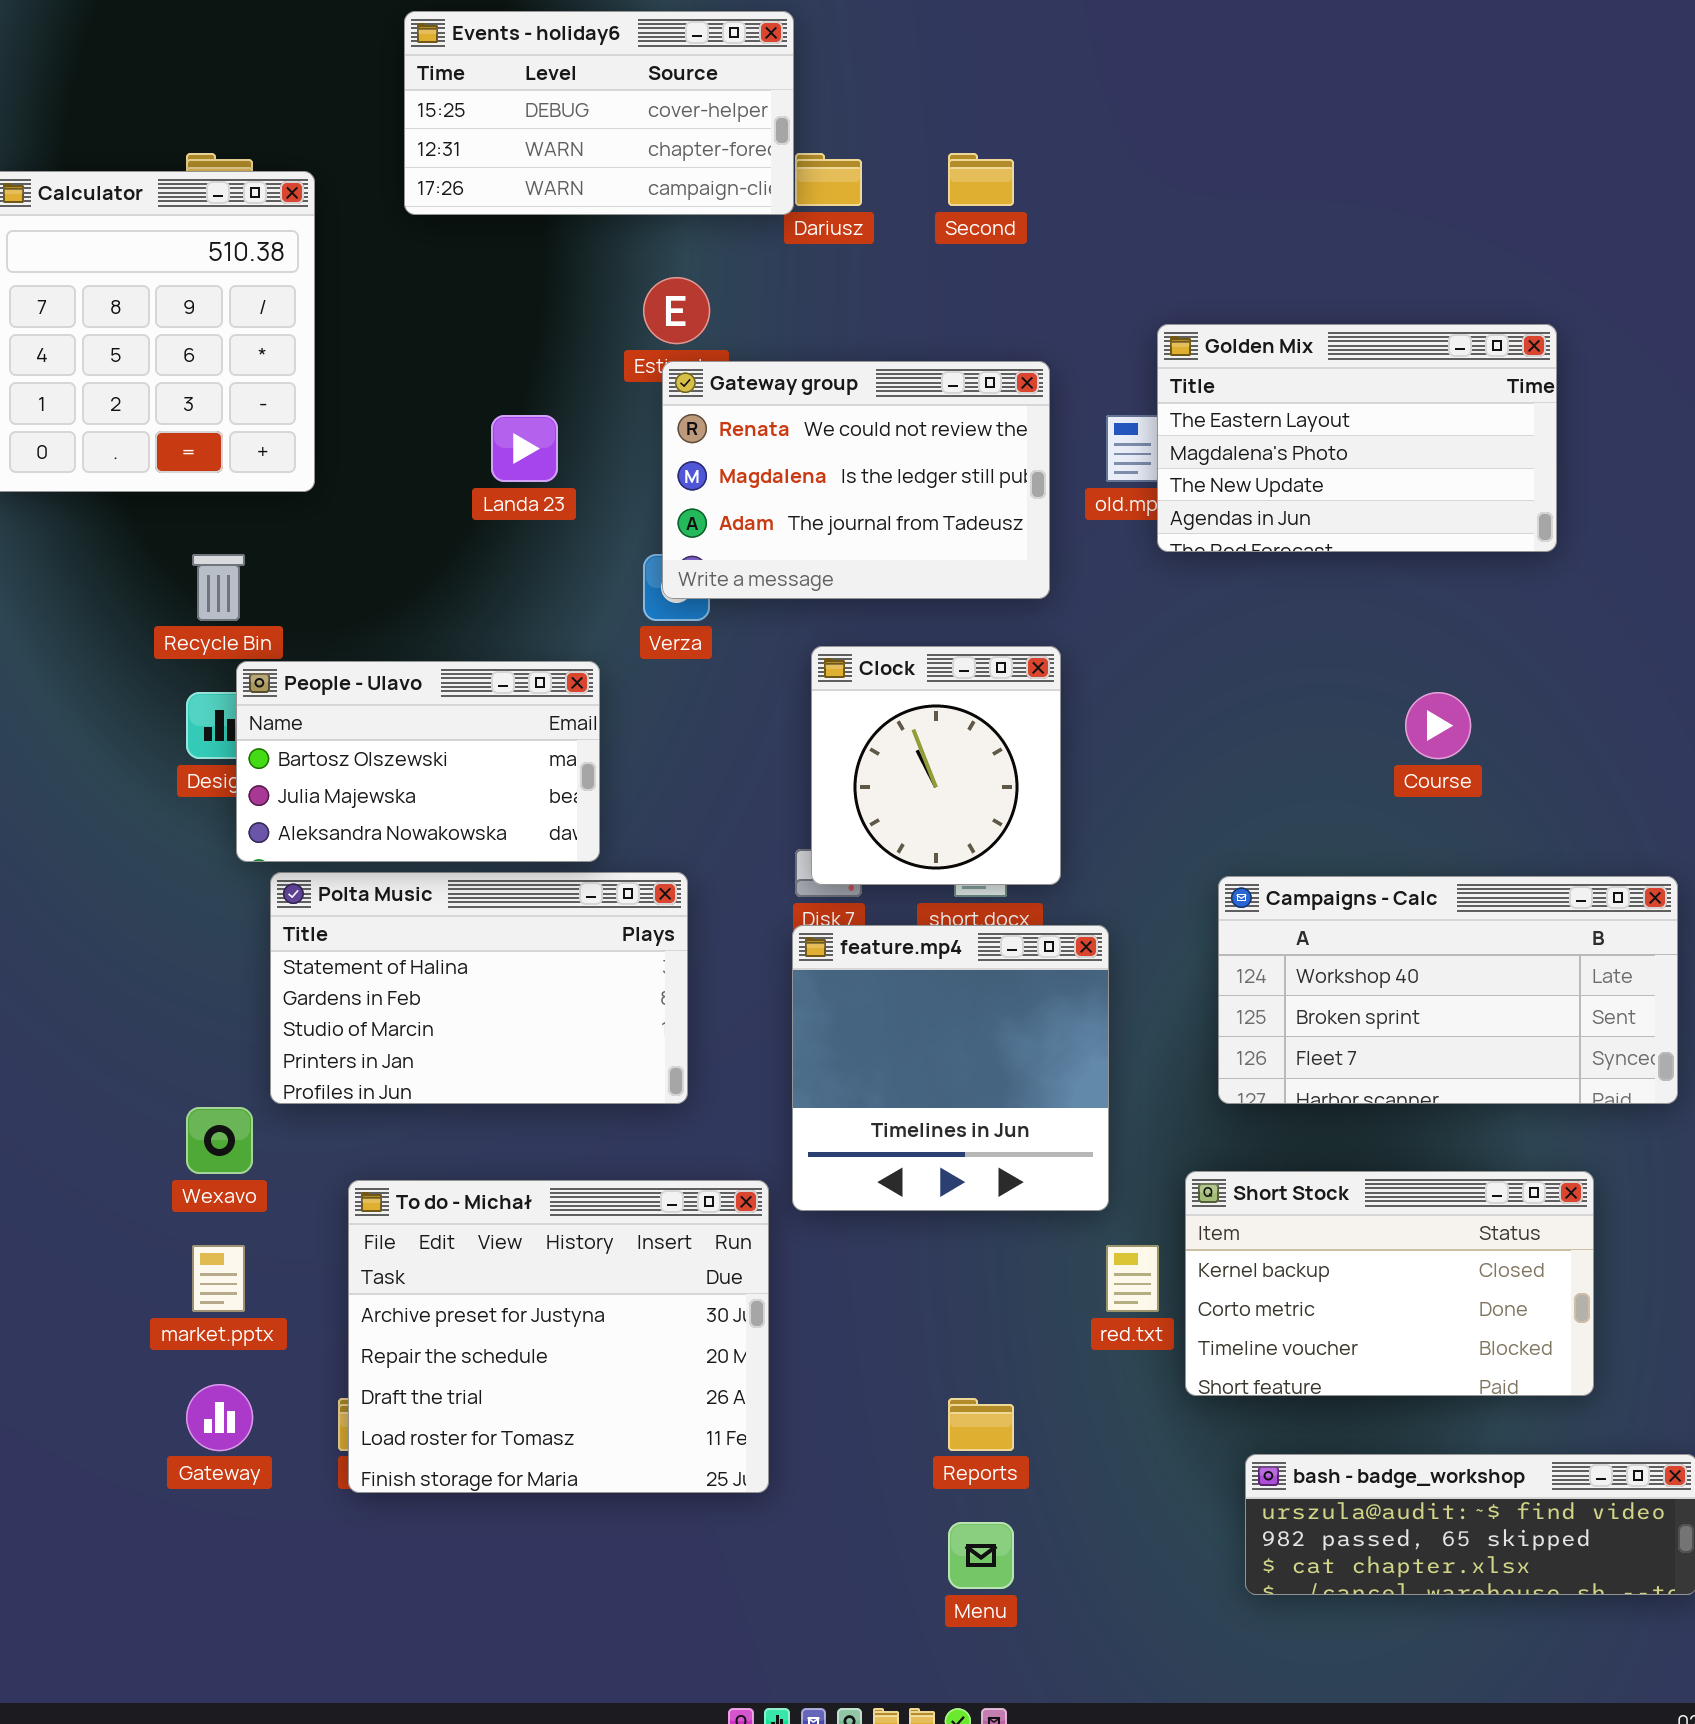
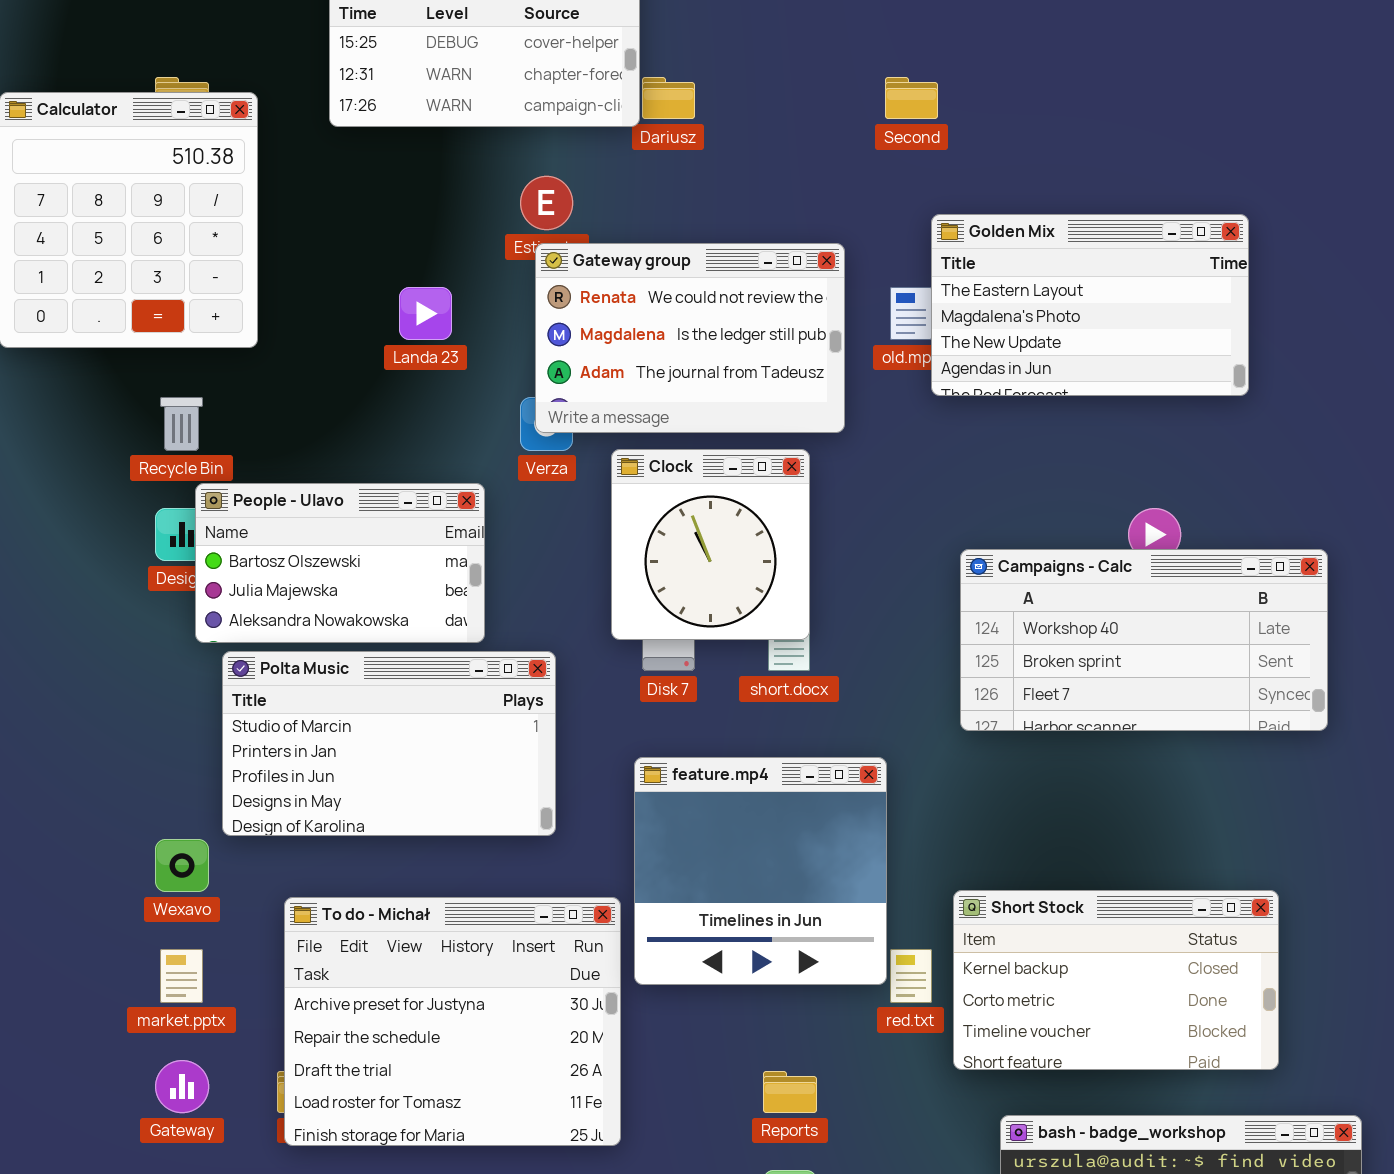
Second: [948,153,1014,206] -> [885,77,938,119], moved
Clock: [811,646,1061,885] -> [611,449,810,640], moved
Polta Music: [270,872,688,1104] -> [222,651,556,836], scrolled down 2 rows
Campaigns - Calc: [1218,876,1678,1104] -> [960,549,1328,731], moved
feature.mp4: [792,925,1109,1211] -> [634,757,887,985], moved

